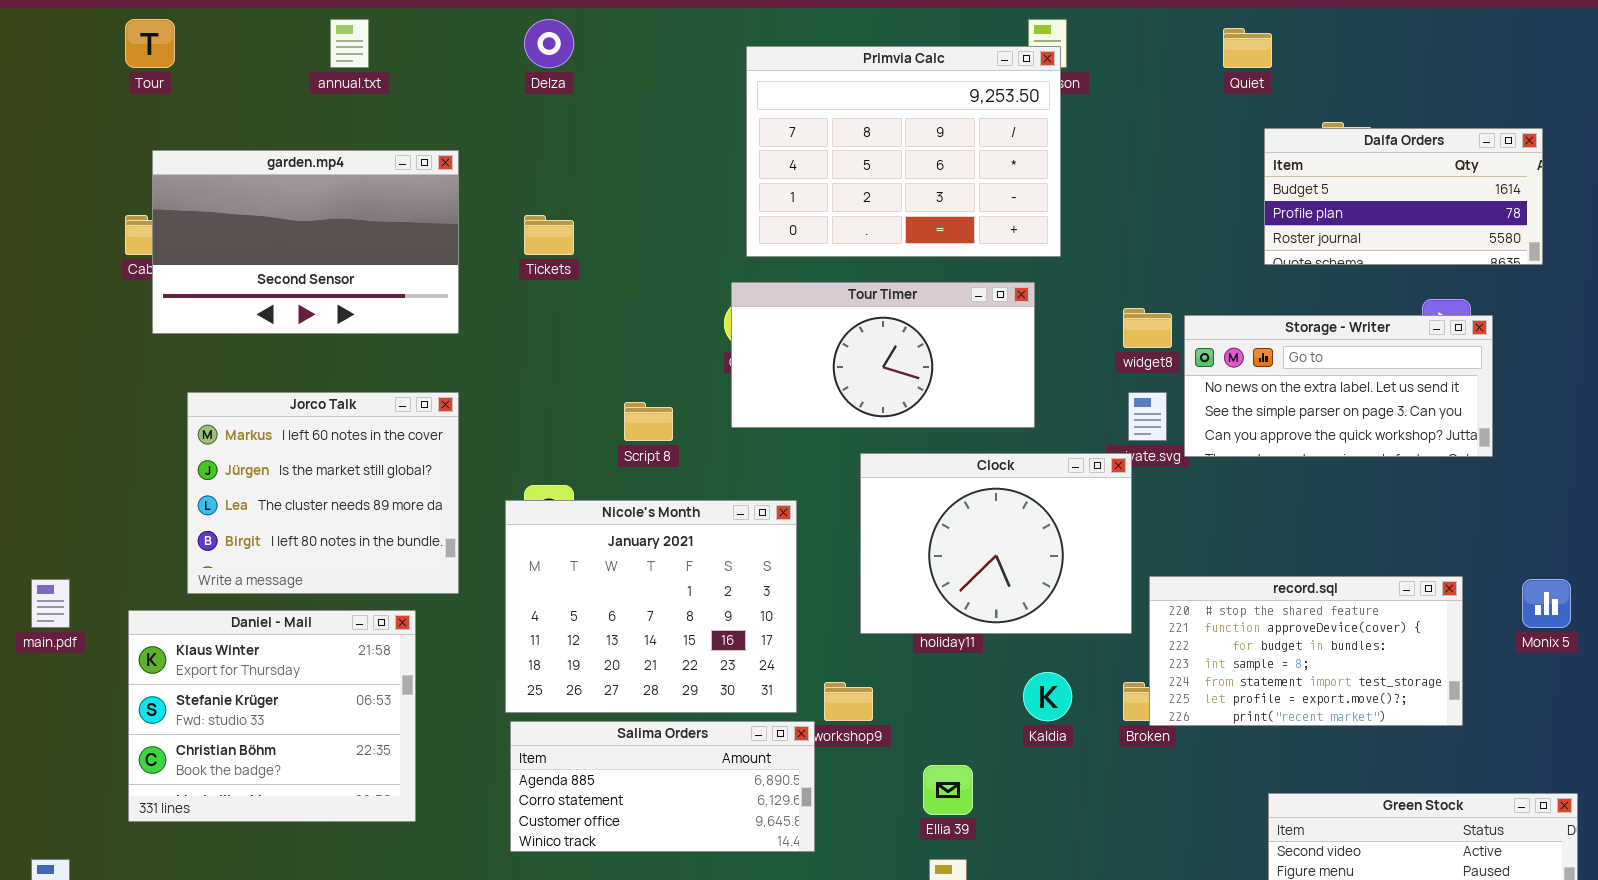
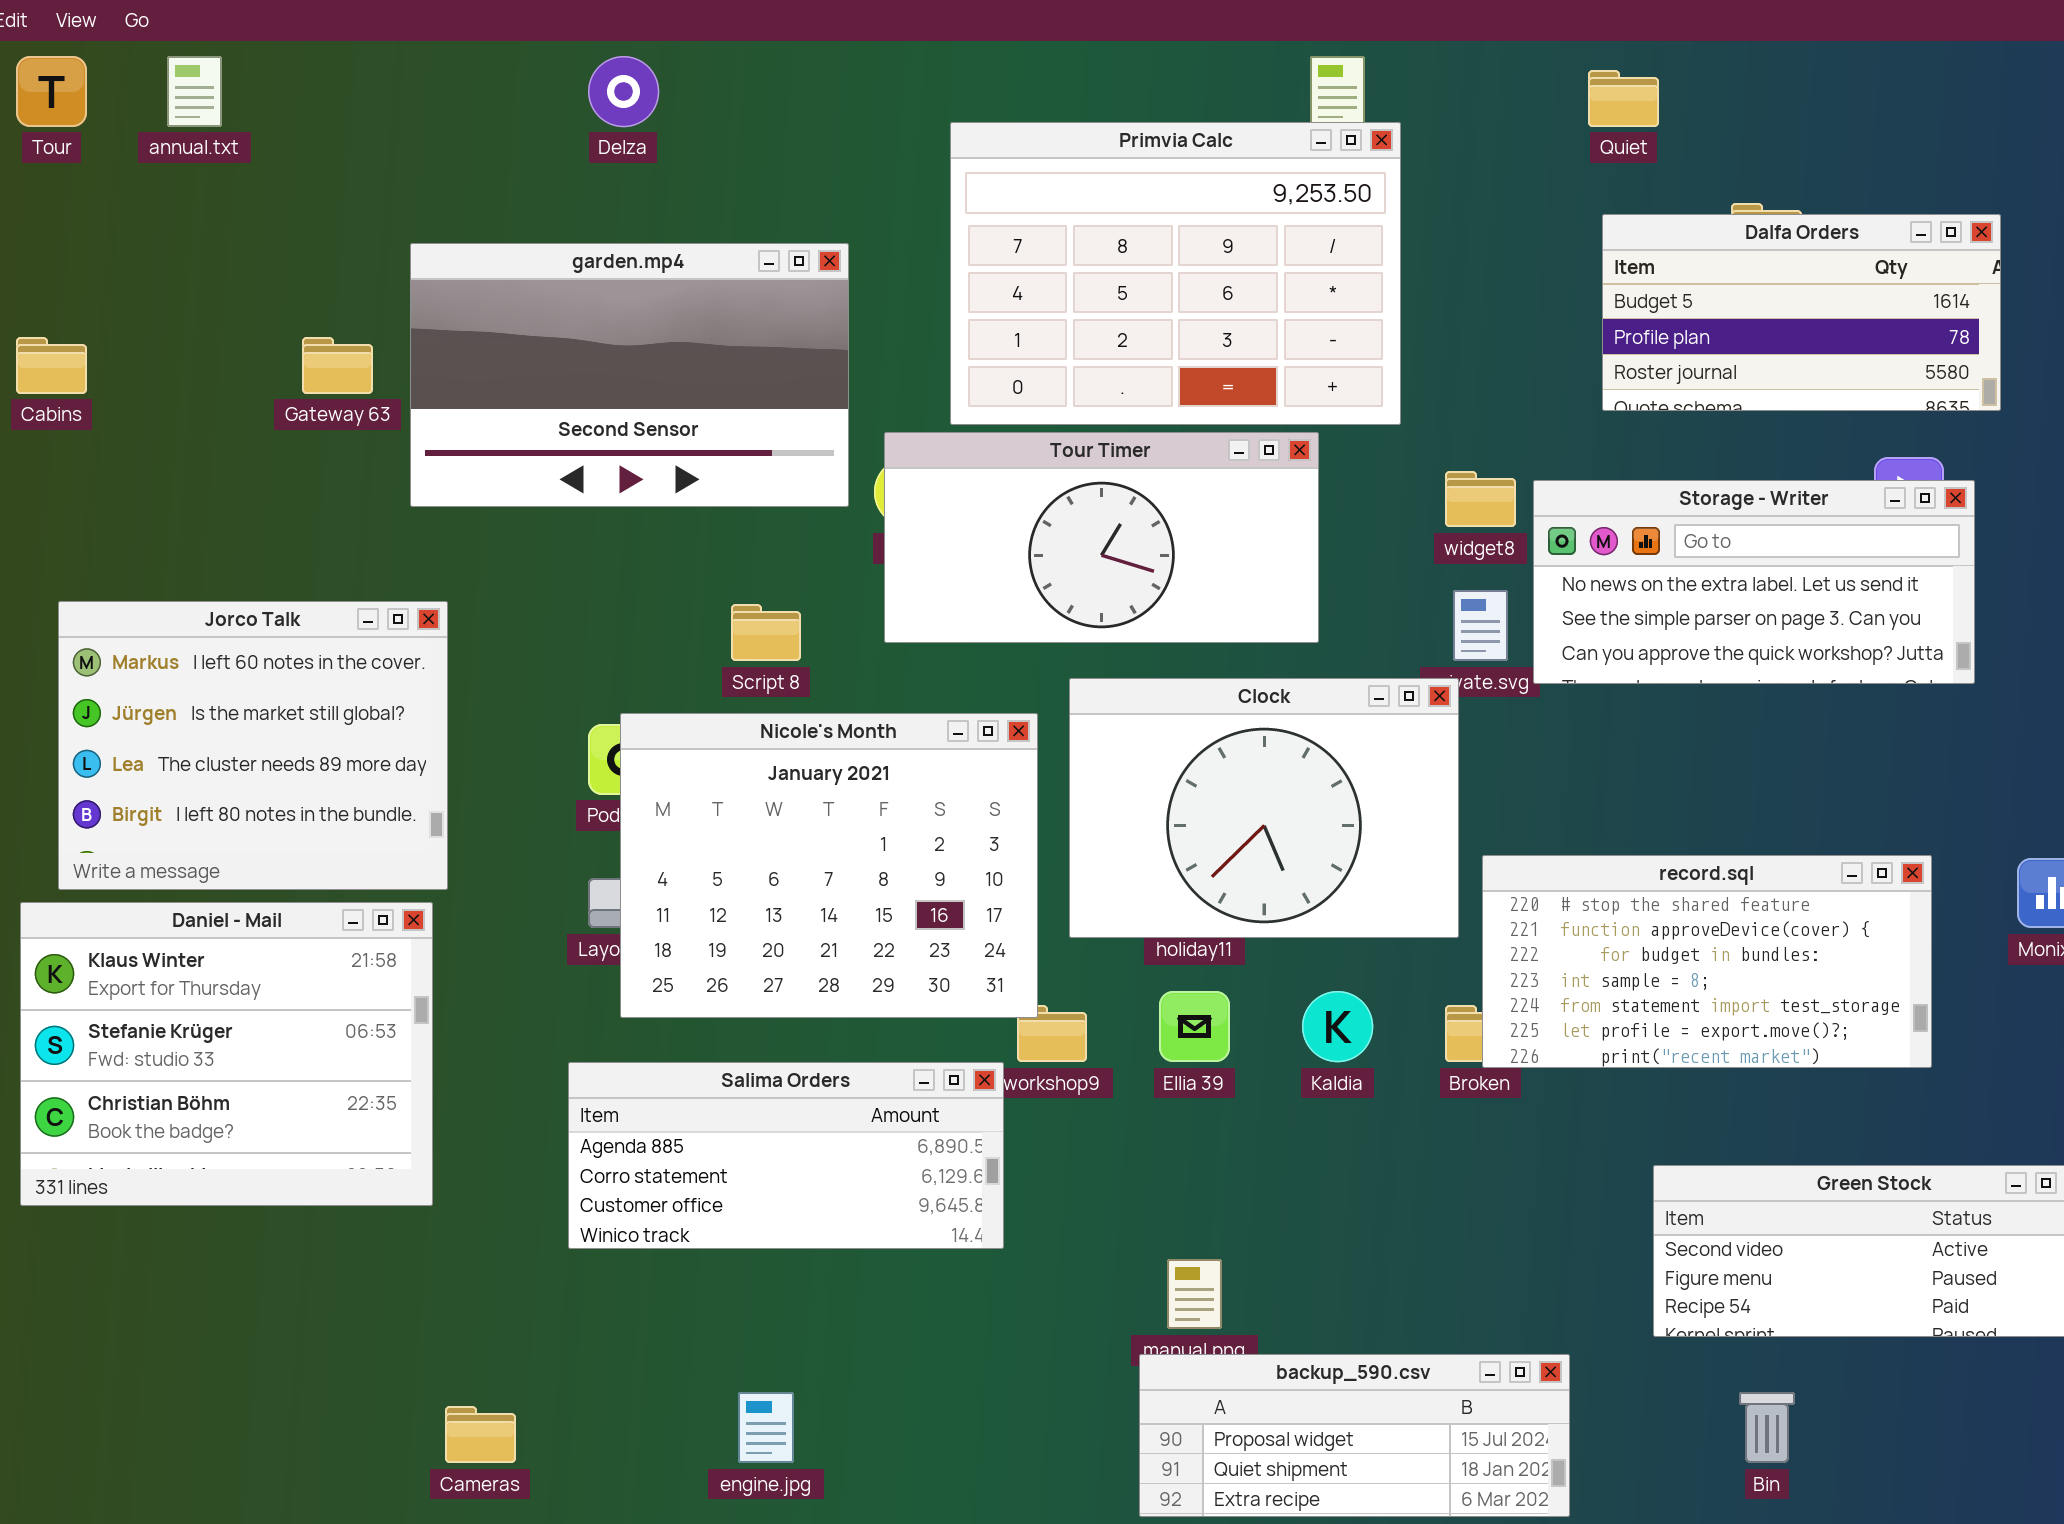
annual.txt: [330,19,369,68] -> [167,56,222,127], moved
Primvia Calc: [746,46,1061,257] -> [950,122,1401,425], moved
Dalfa Orders: [1264,128,1543,265] -> [1602,214,2001,411], moved
garden.mp4: [152,150,459,334] -> [410,243,849,507], moved
Jorco Talk: [187,392,459,594] -> [58,601,448,890], moved
Nicole's Month: [505,500,797,713] -> [620,713,1038,1018], moved
Ellia 39: [923,765,973,815] -> [1159,991,1230,1062], moved

